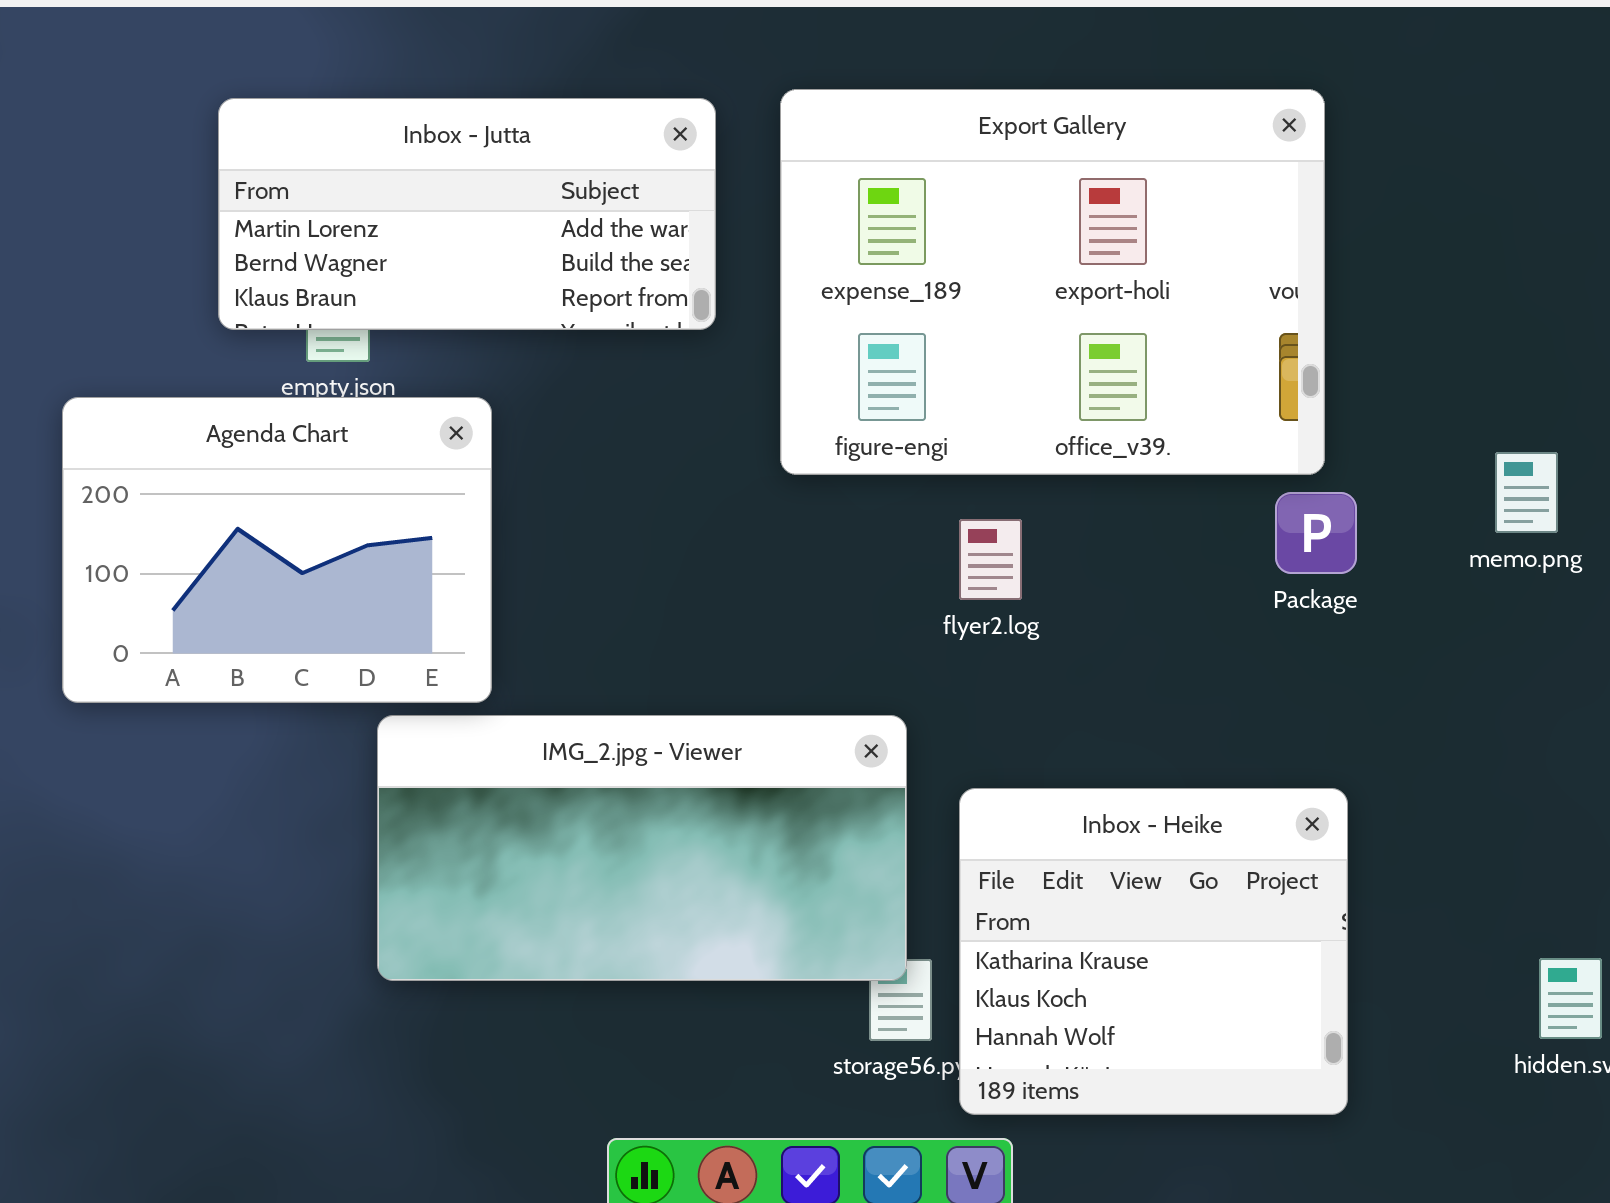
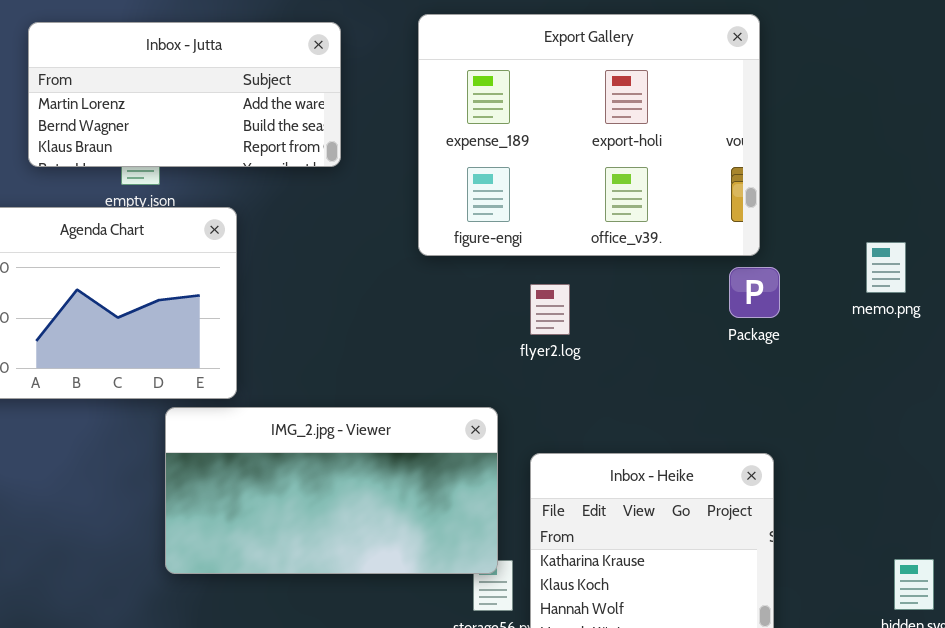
Inbox - Jutta: [218,98,716,330] -> [28,22,341,167], moved

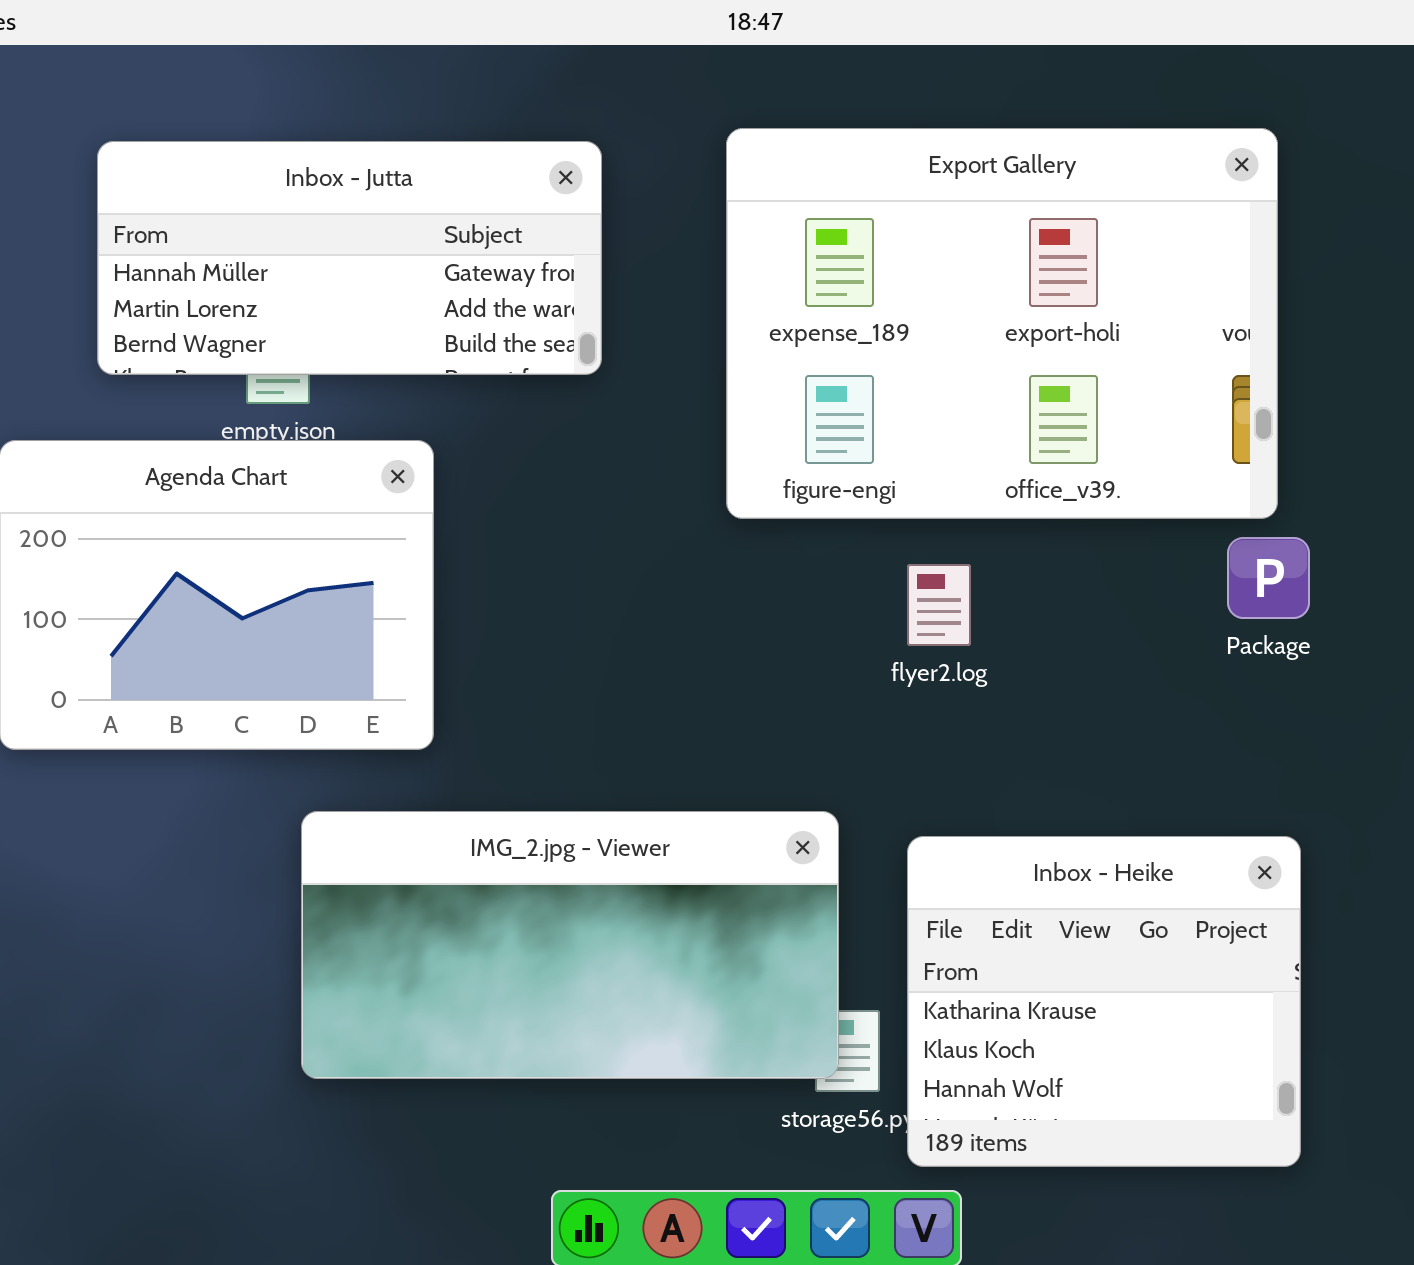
Inbox - Jutta: [28,22,341,167] -> [97,141,602,375], scrolled up 1 row
IMG_2.jpg - Viewer: [165,407,498,574] -> [301,811,839,1079], moved

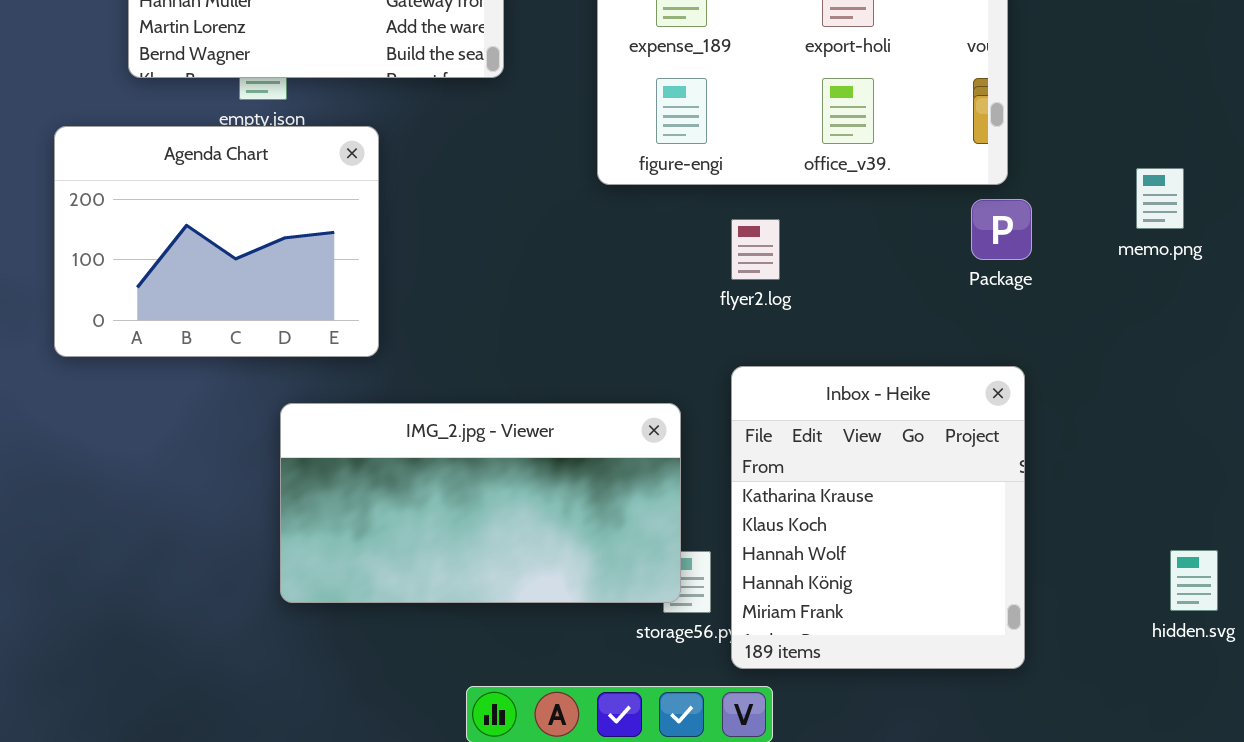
Inbox - Heike: [907,836,1301,1167] -> [731,366,1025,669], resized

